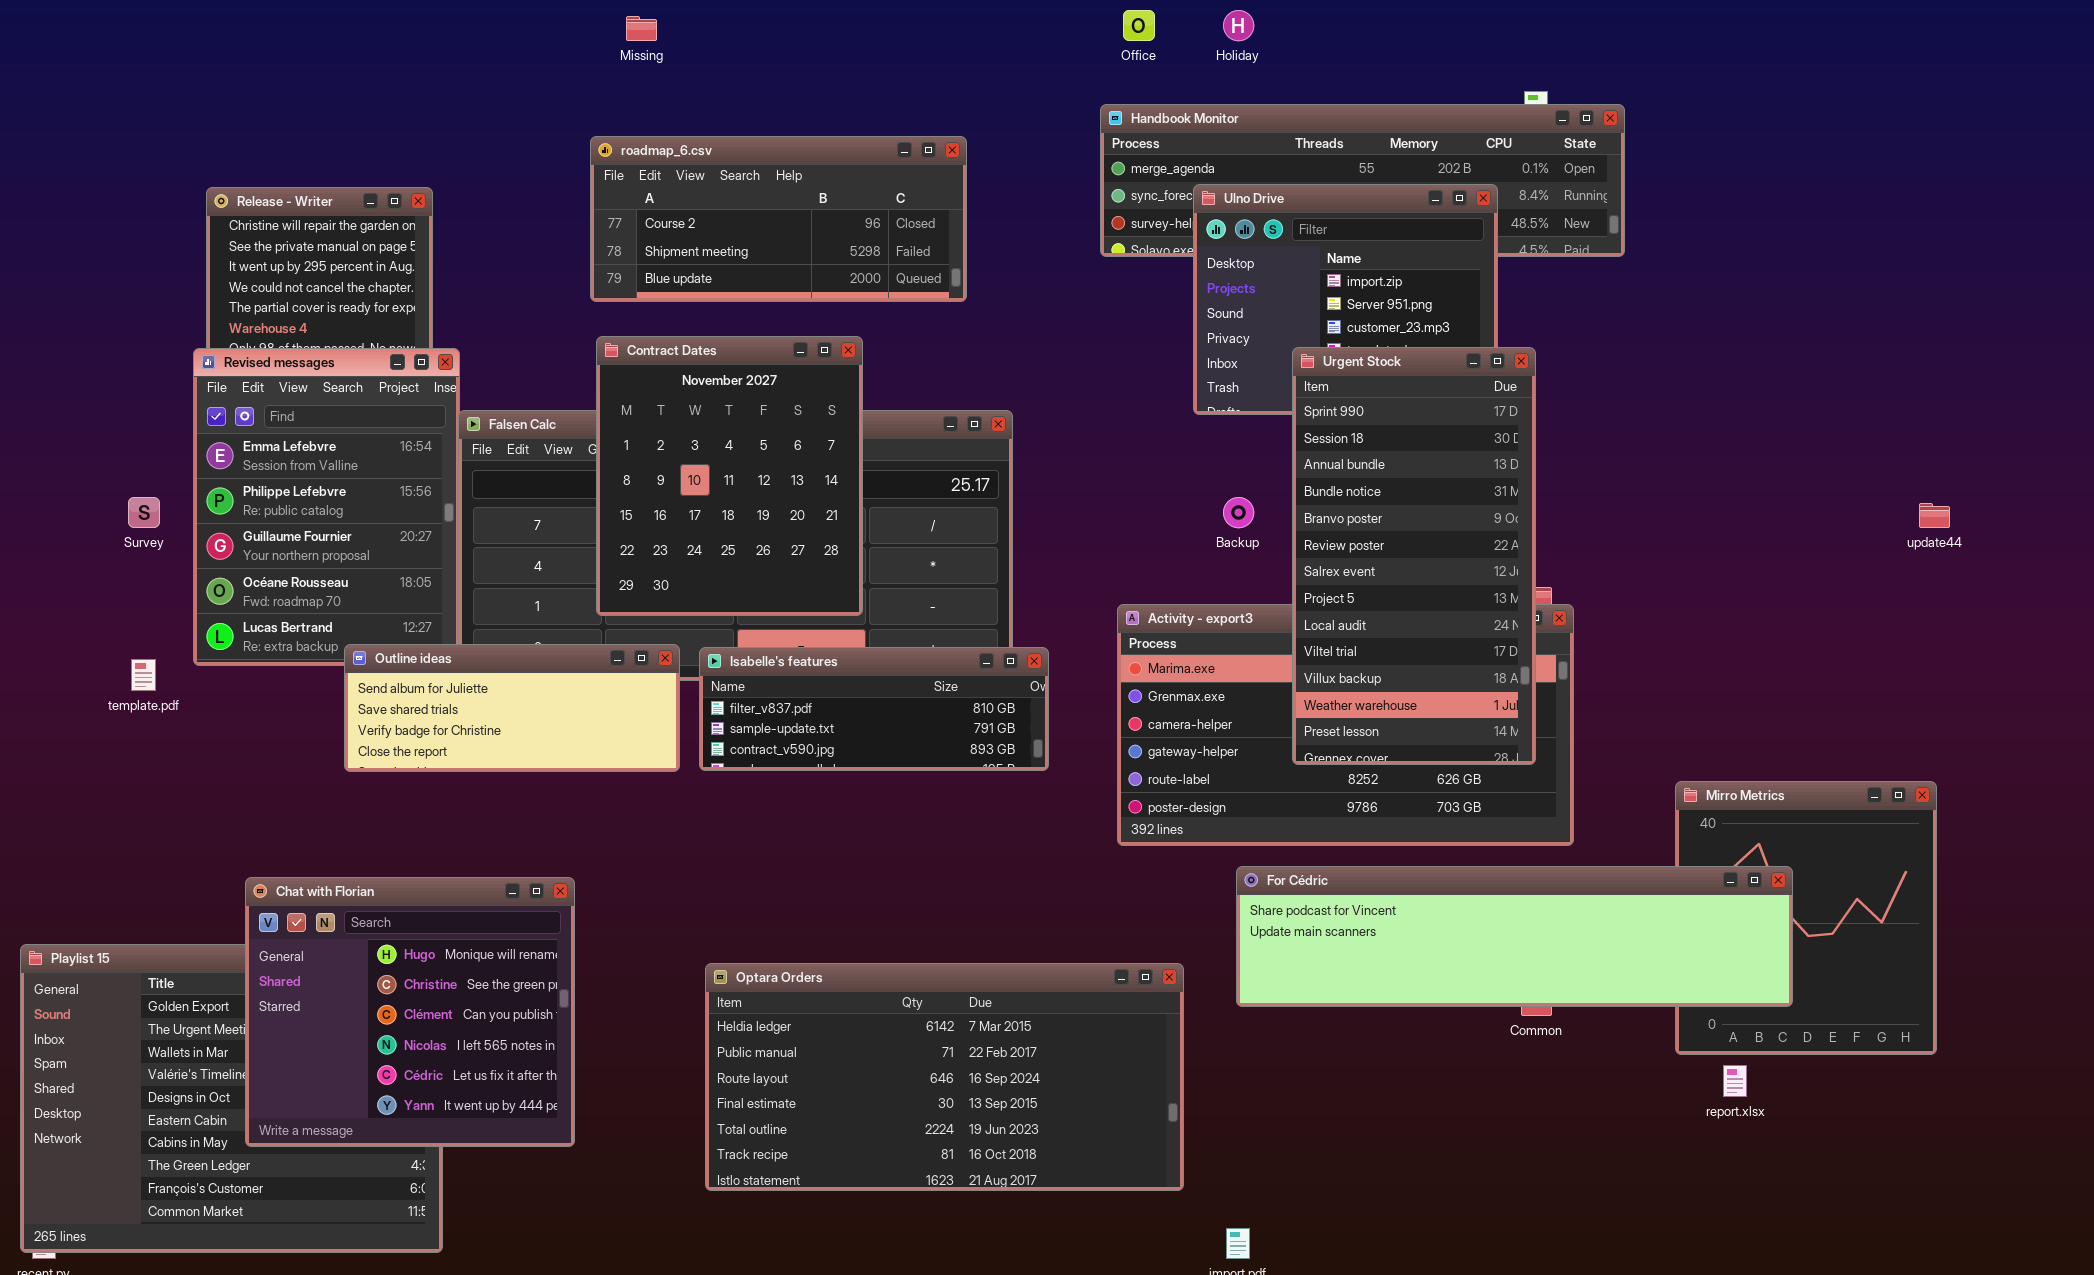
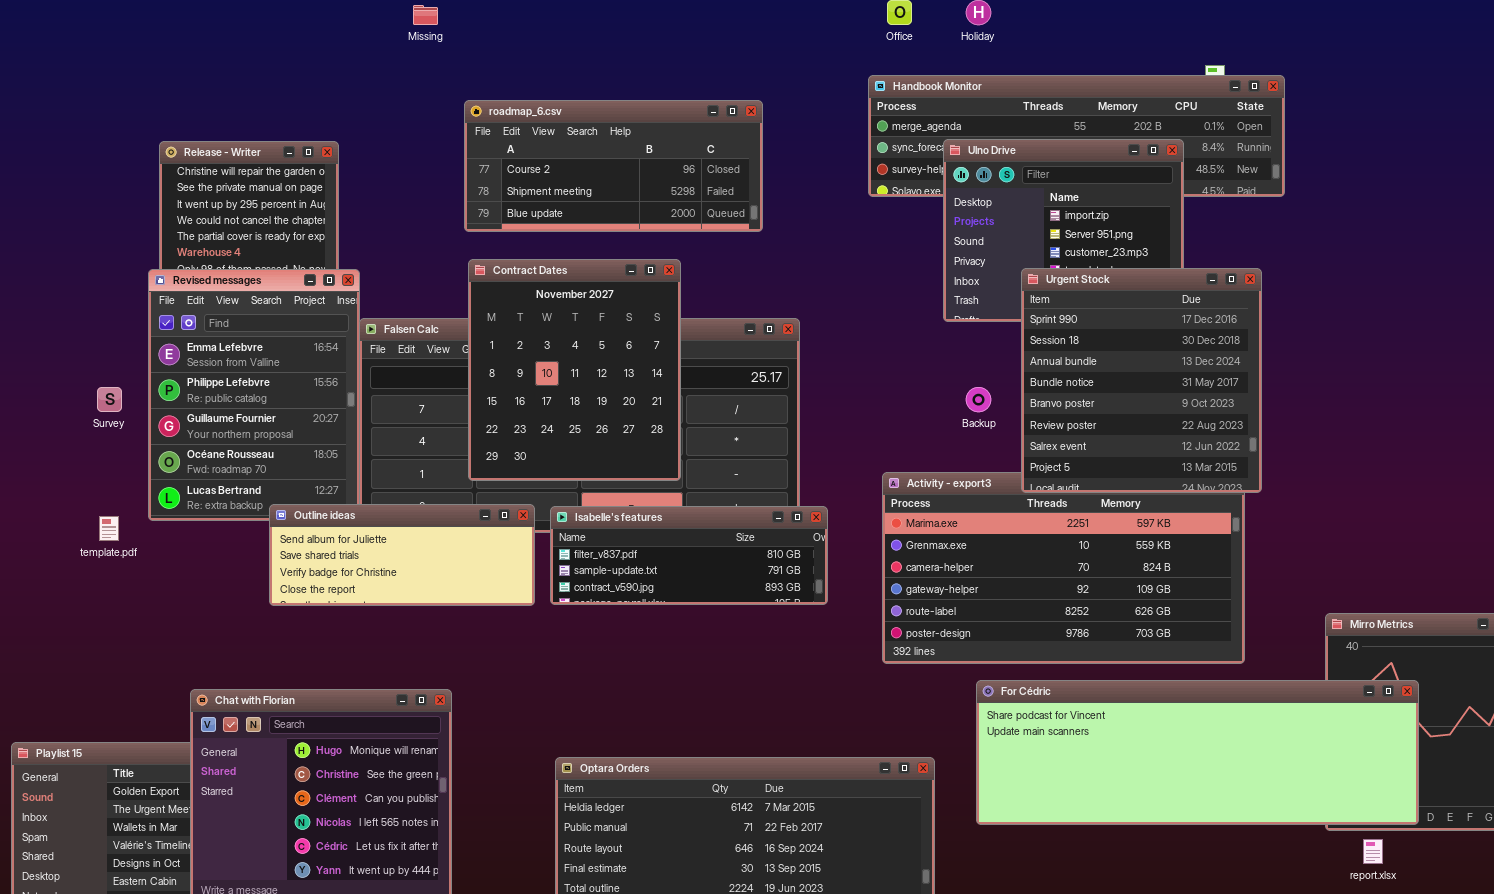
Missing: [626,16,657,41] -> [413,5,438,25], moved
Urgent Stock: [1292,347,1536,765] -> [1021,268,1262,493], resized
For Cédric: [1236,866,1793,1007] -> [976,680,1419,825], resized

